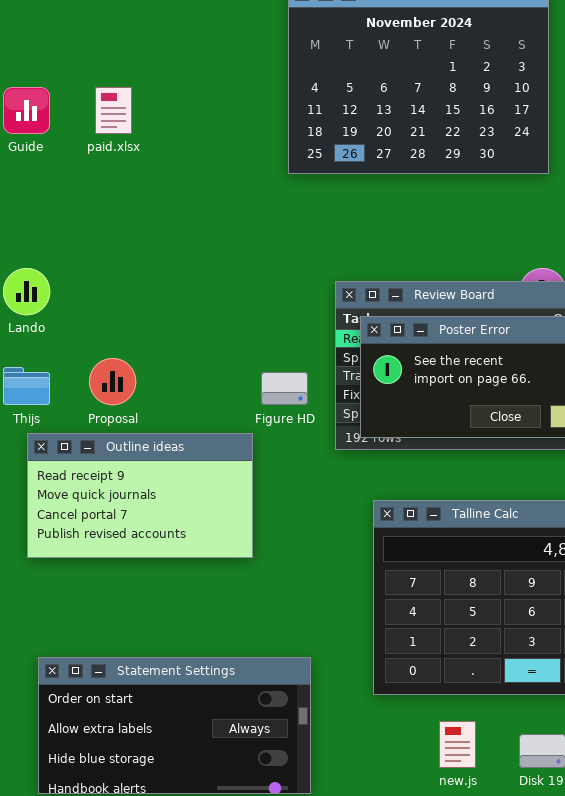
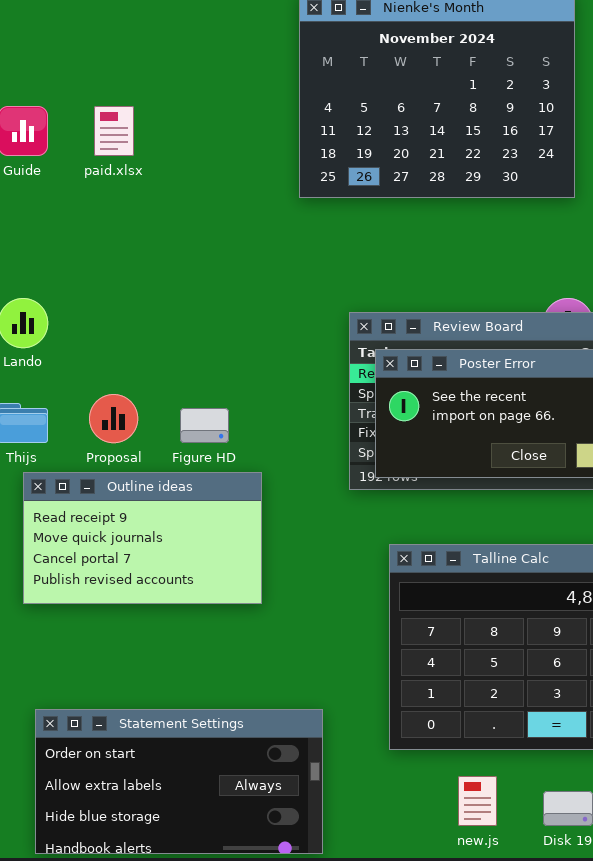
Figure HD: [261,372,308,405] -> [180,408,229,443], moved

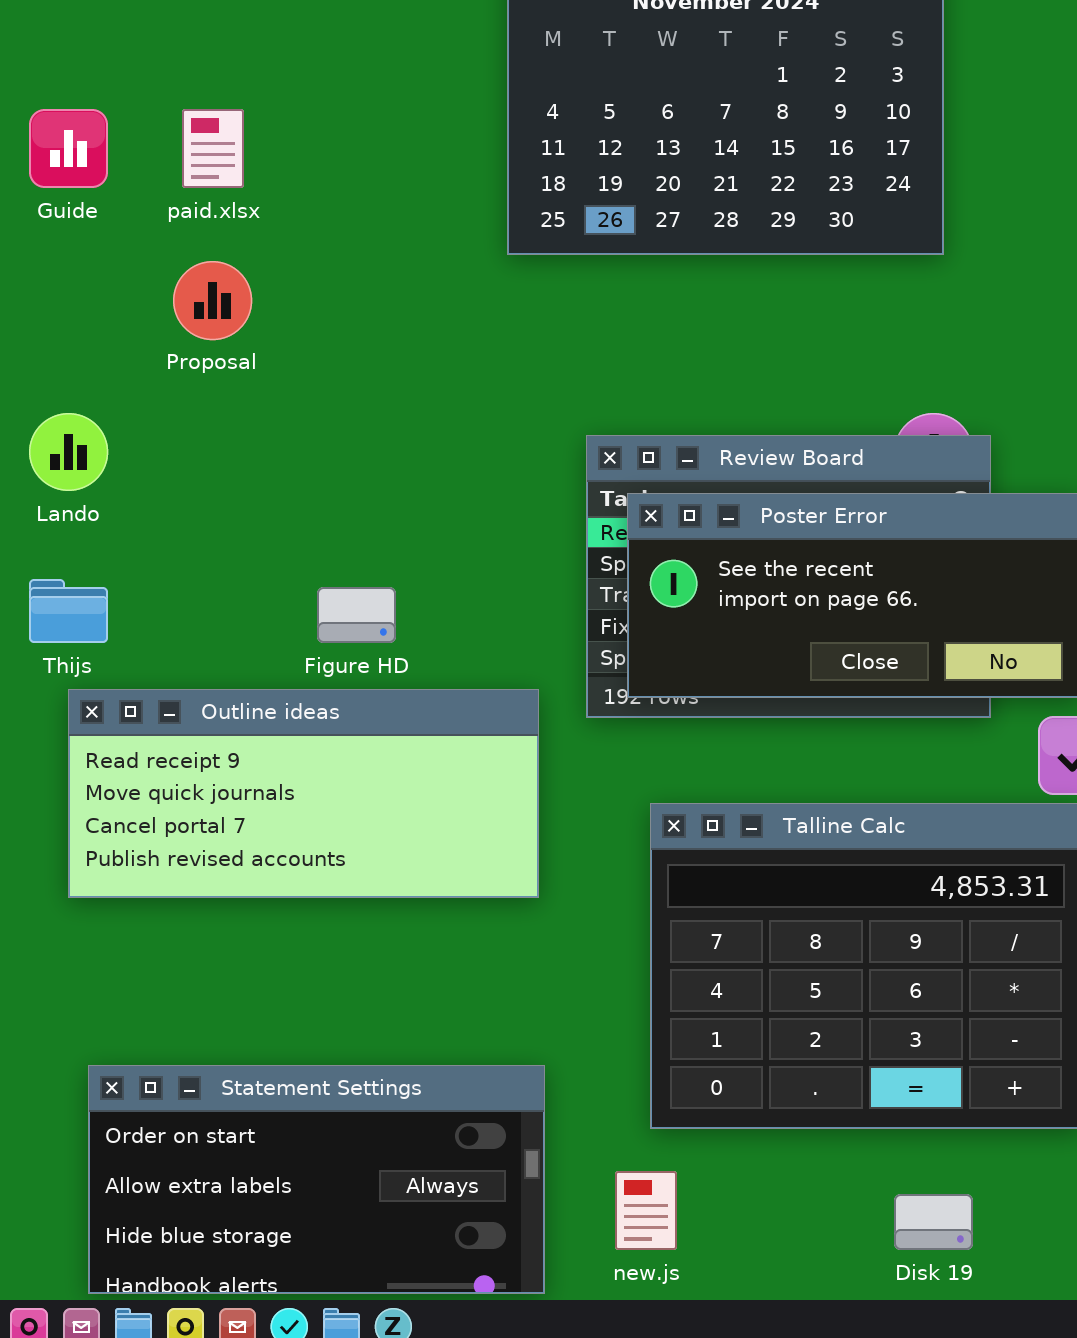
Proposal: [89,394,138,443] -> [173,261,252,340], moved
Outline ideas: [23,472,262,604] -> [68,689,539,898], resized
new.js: [458,776,497,826] -> [615,1171,677,1250], moved

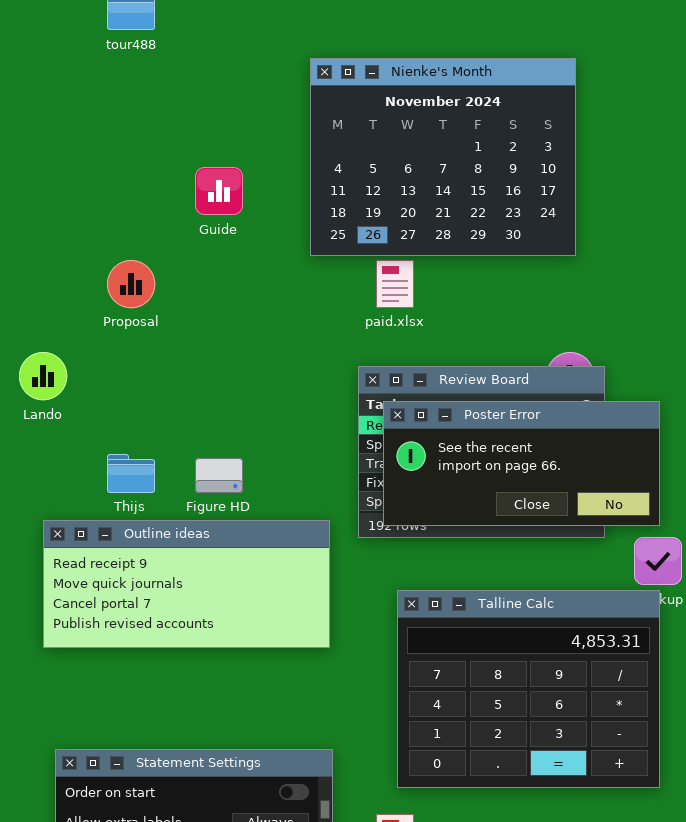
Guide: [29,109,108,188] -> [195,167,243,215], moved
paid.xlsx: [182,109,244,188] -> [376,260,414,308], moved
Thijs: [29,579,108,643] -> [107,454,155,493], moved

